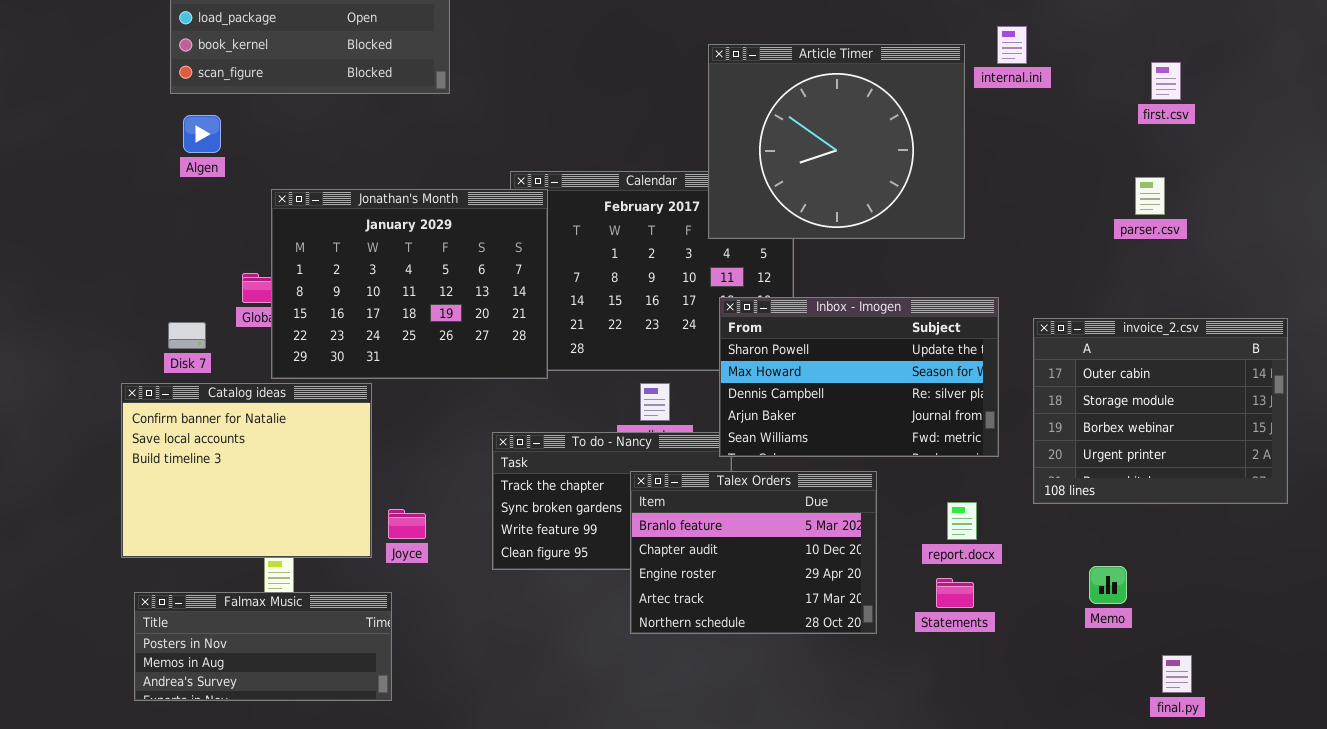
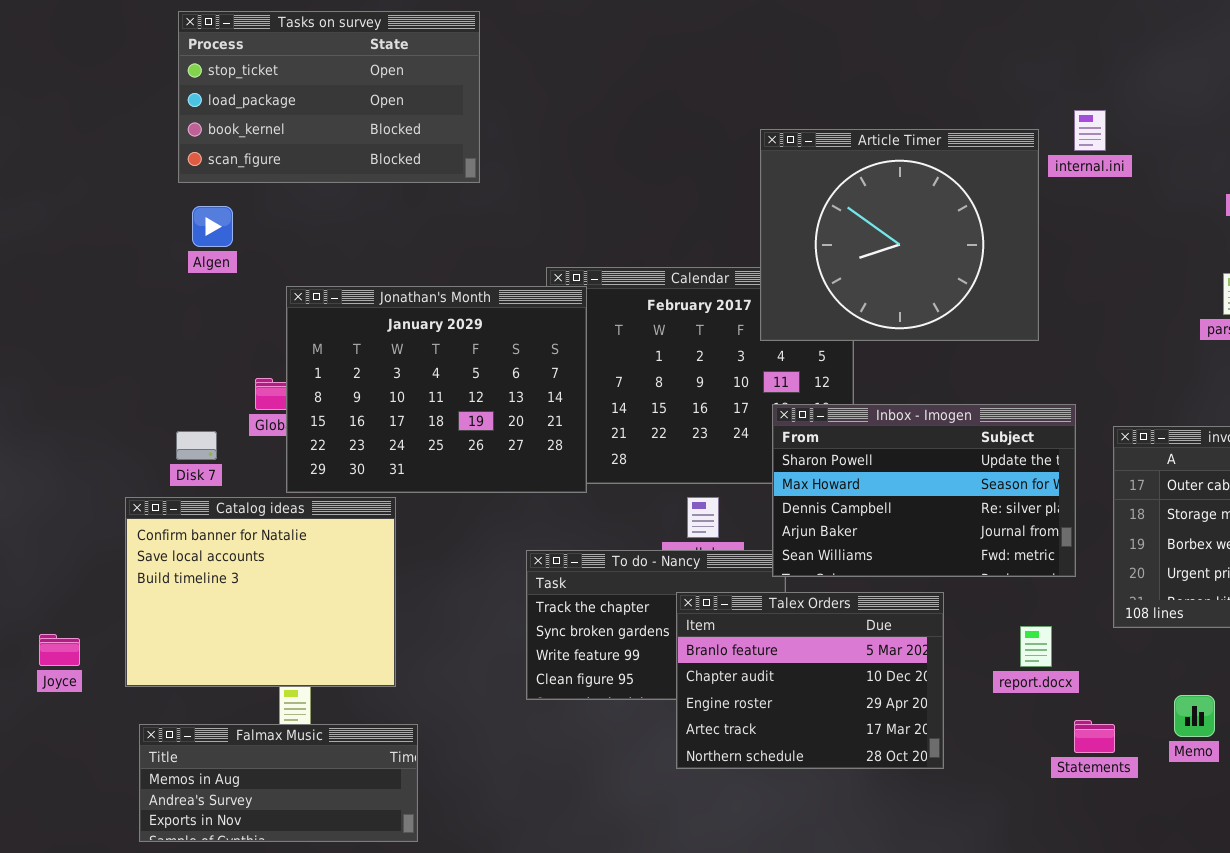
Joyce: [388,509,426,539] -> [39,634,80,666], moved
Statements: [936,578,974,608] -> [1074,720,1115,753], moved
Falmax Music: [134,592,392,701] -> [139,724,418,842], scrolled down 1 row

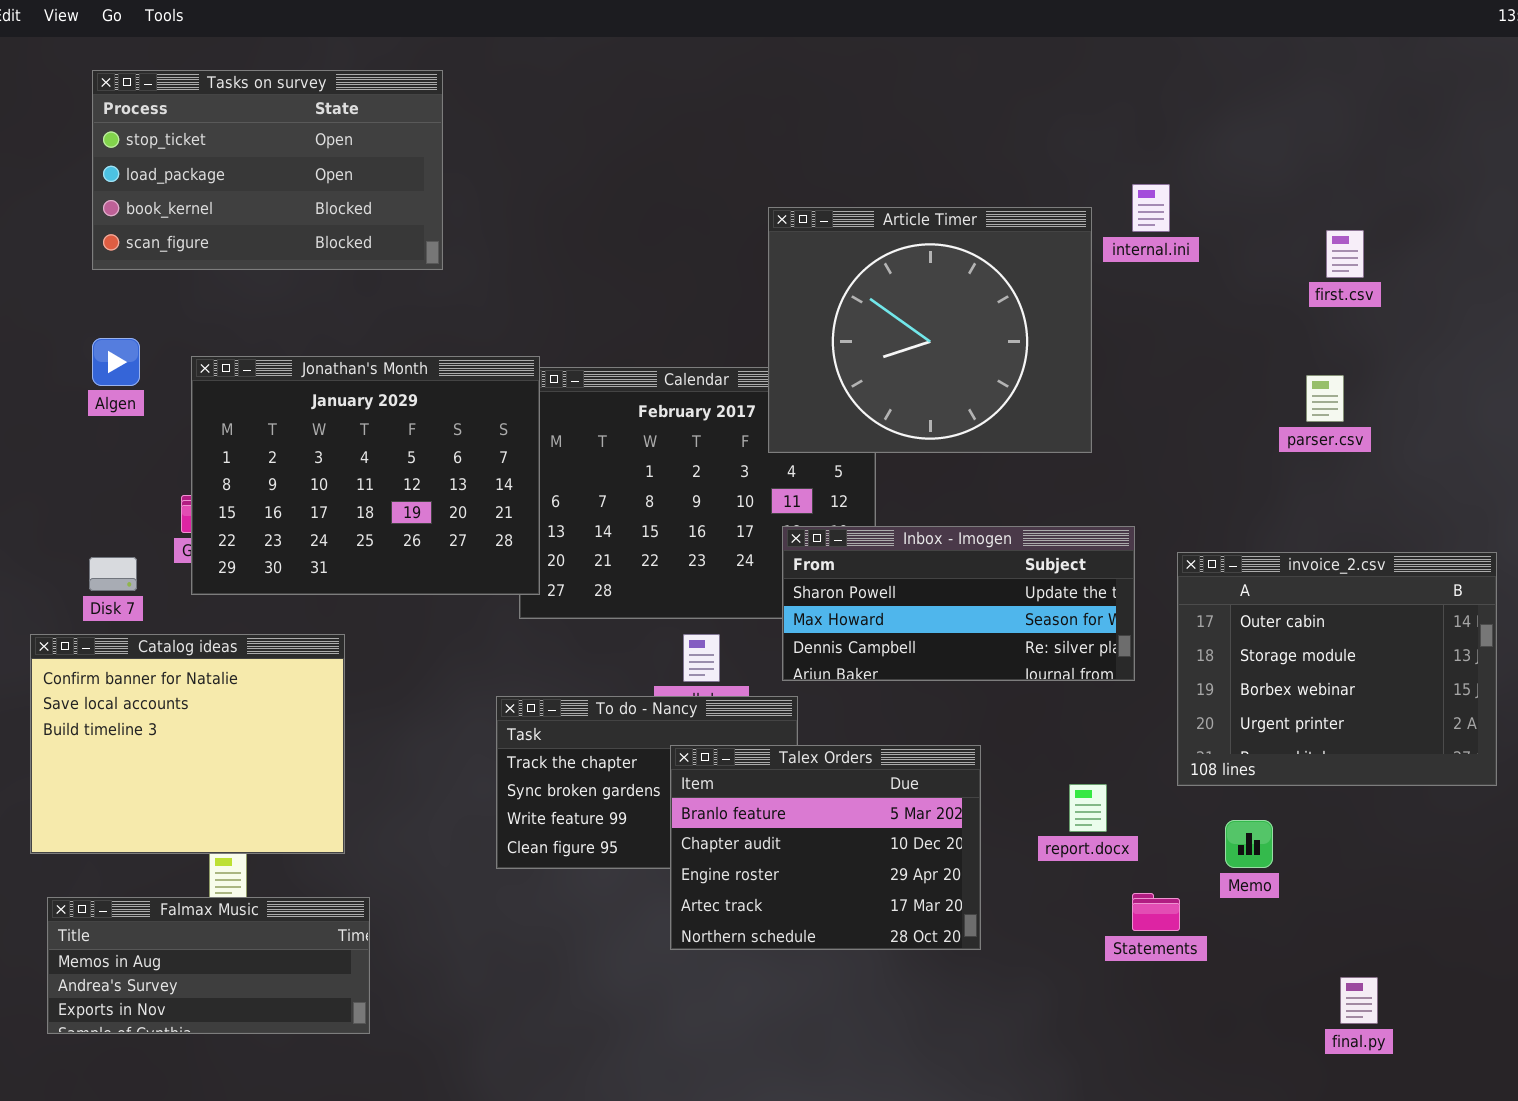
Algen: [192,206,233,247] -> [92,338,140,386], moved
Jonathan's Month: [286,286,587,493] -> [191,356,540,595], moved
Inbox - Imogen: [772,404,1076,577] -> [782,526,1135,681], resized
Memo: [1174,695,1215,737] -> [1225,820,1273,868], moved

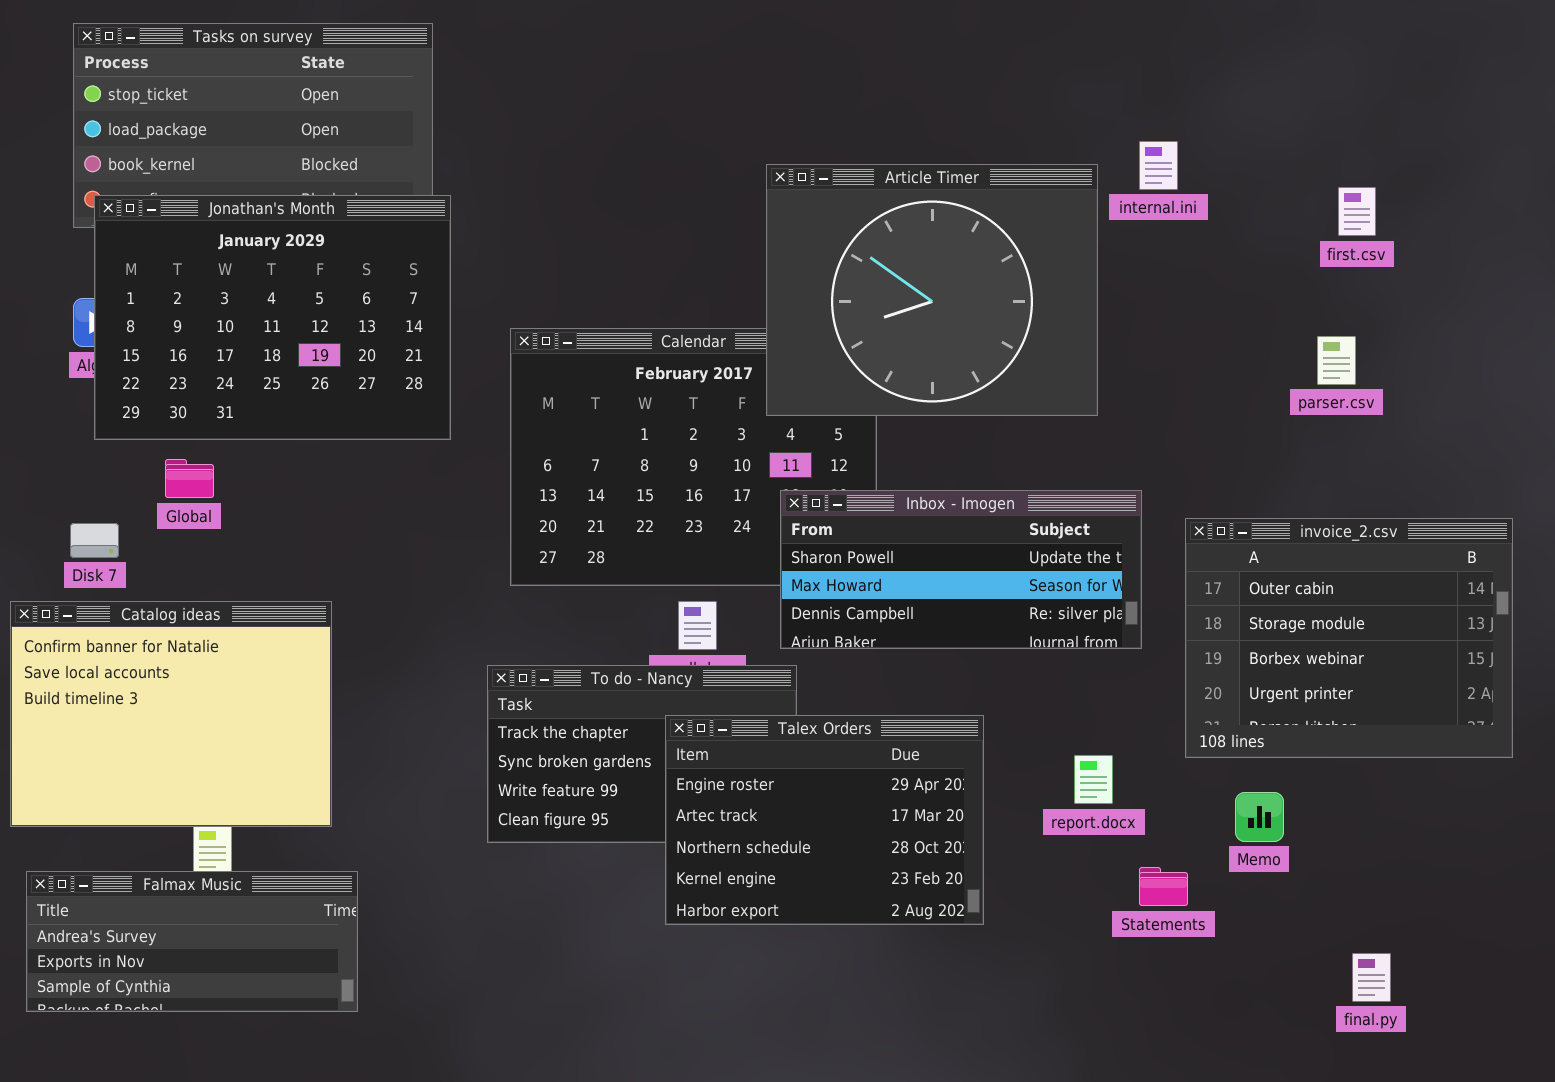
Jonathan's Month: [191,356,540,595] -> [94,195,451,440], moved
Talex Orders: [670,745,981,950] -> [665,715,984,925], scrolled down 2 rows
Falmax Music: [47,897,370,1034] -> [26,871,358,1012], scrolled down 1 row

